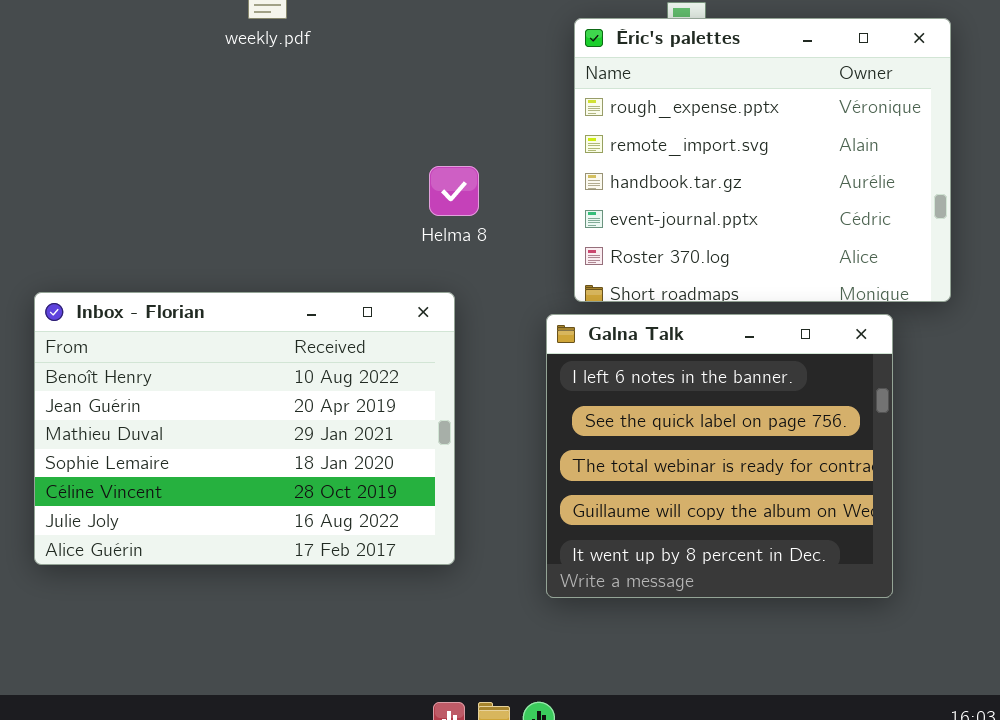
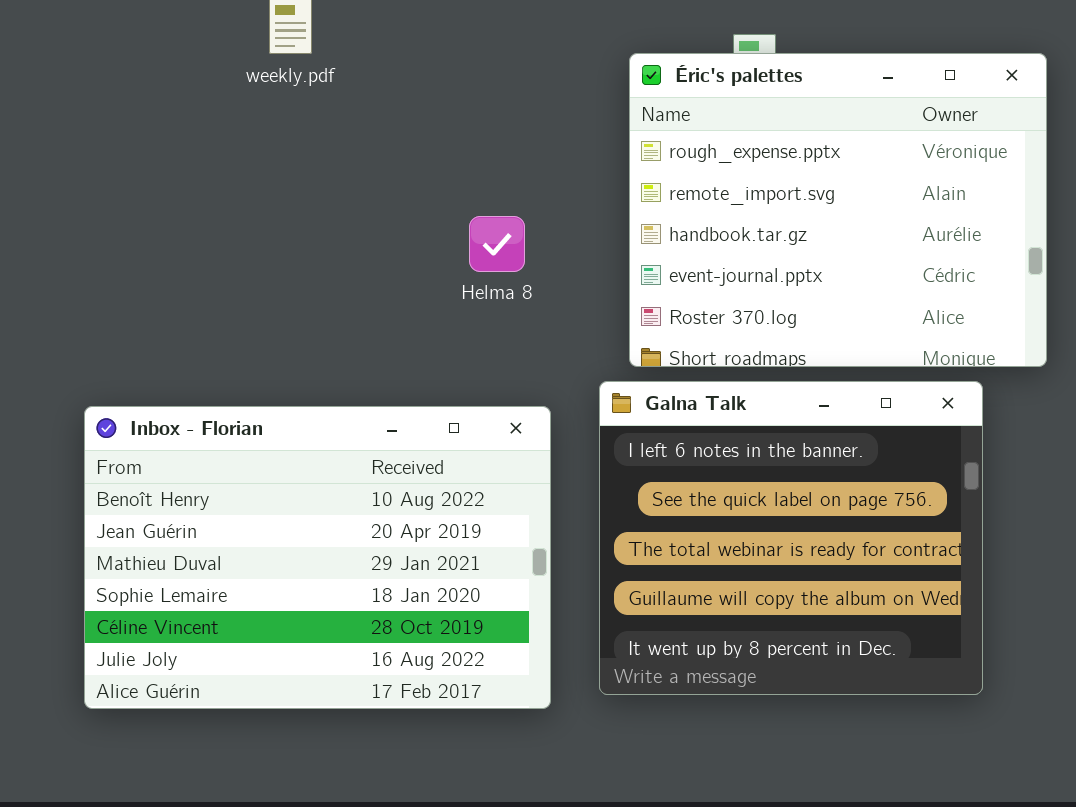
Inbox - Florian: [34,292,455,565] -> [84,406,551,709], moved

